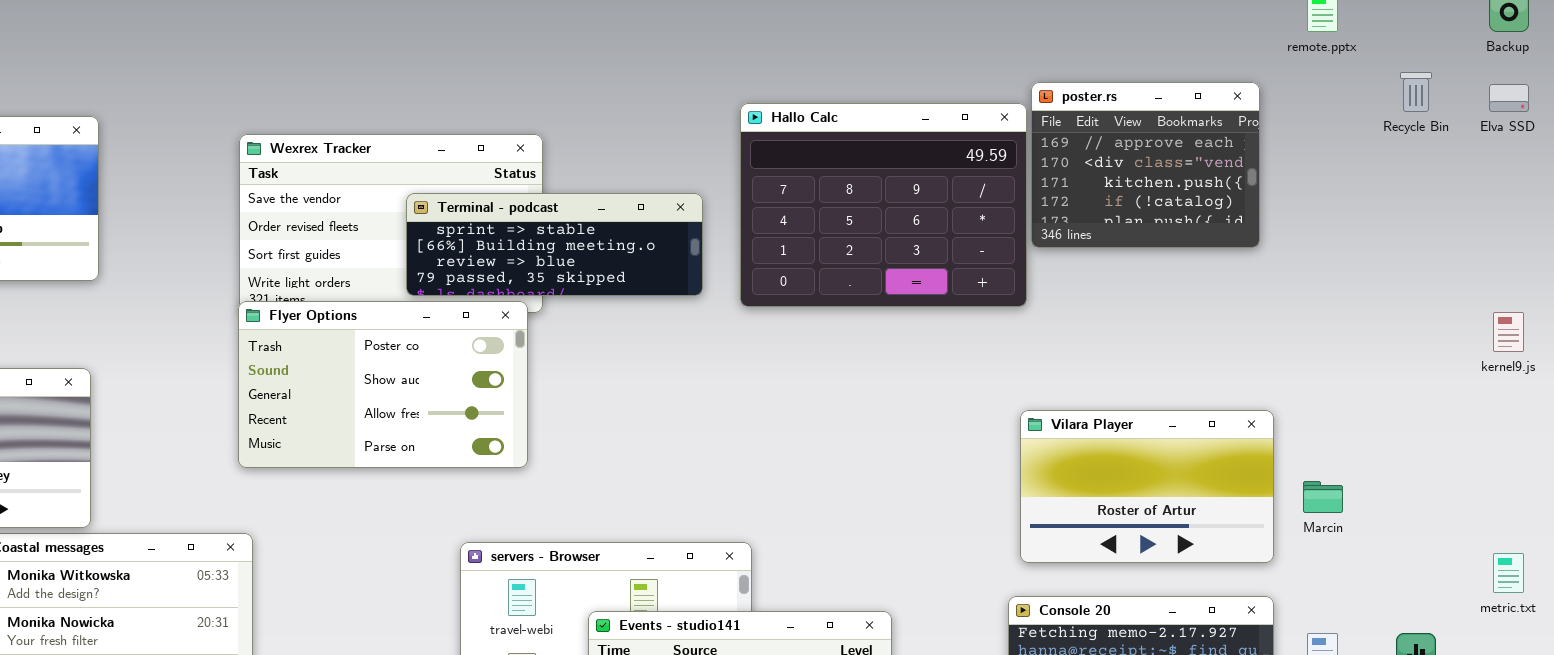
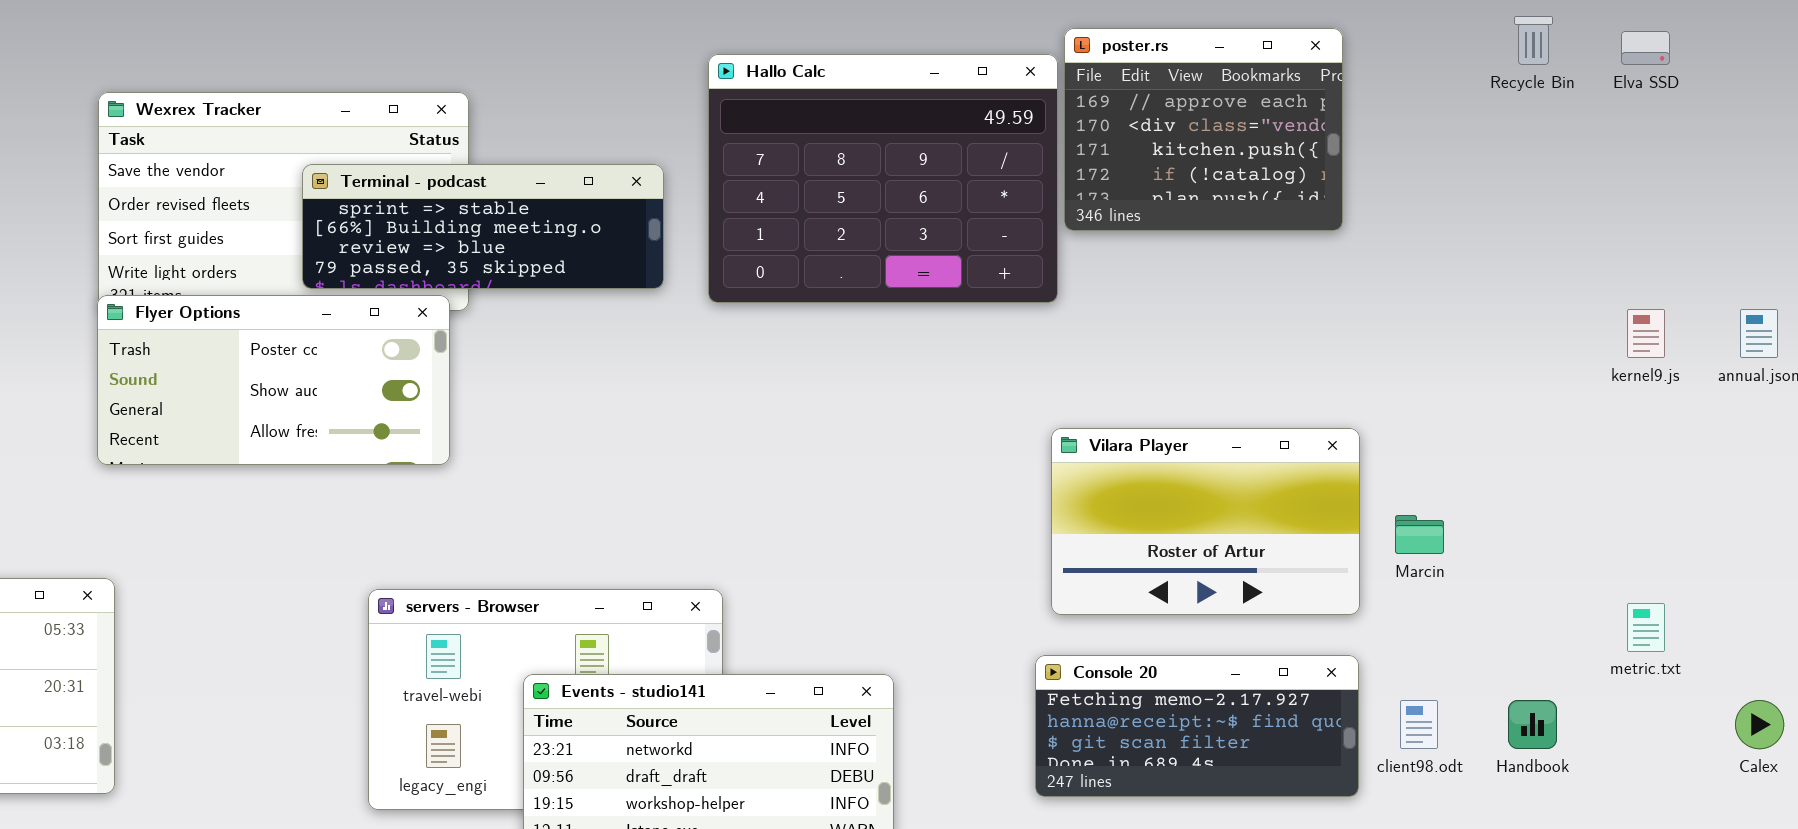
Flyer Options: [238,301,528,468] -> [97,295,450,465], resized

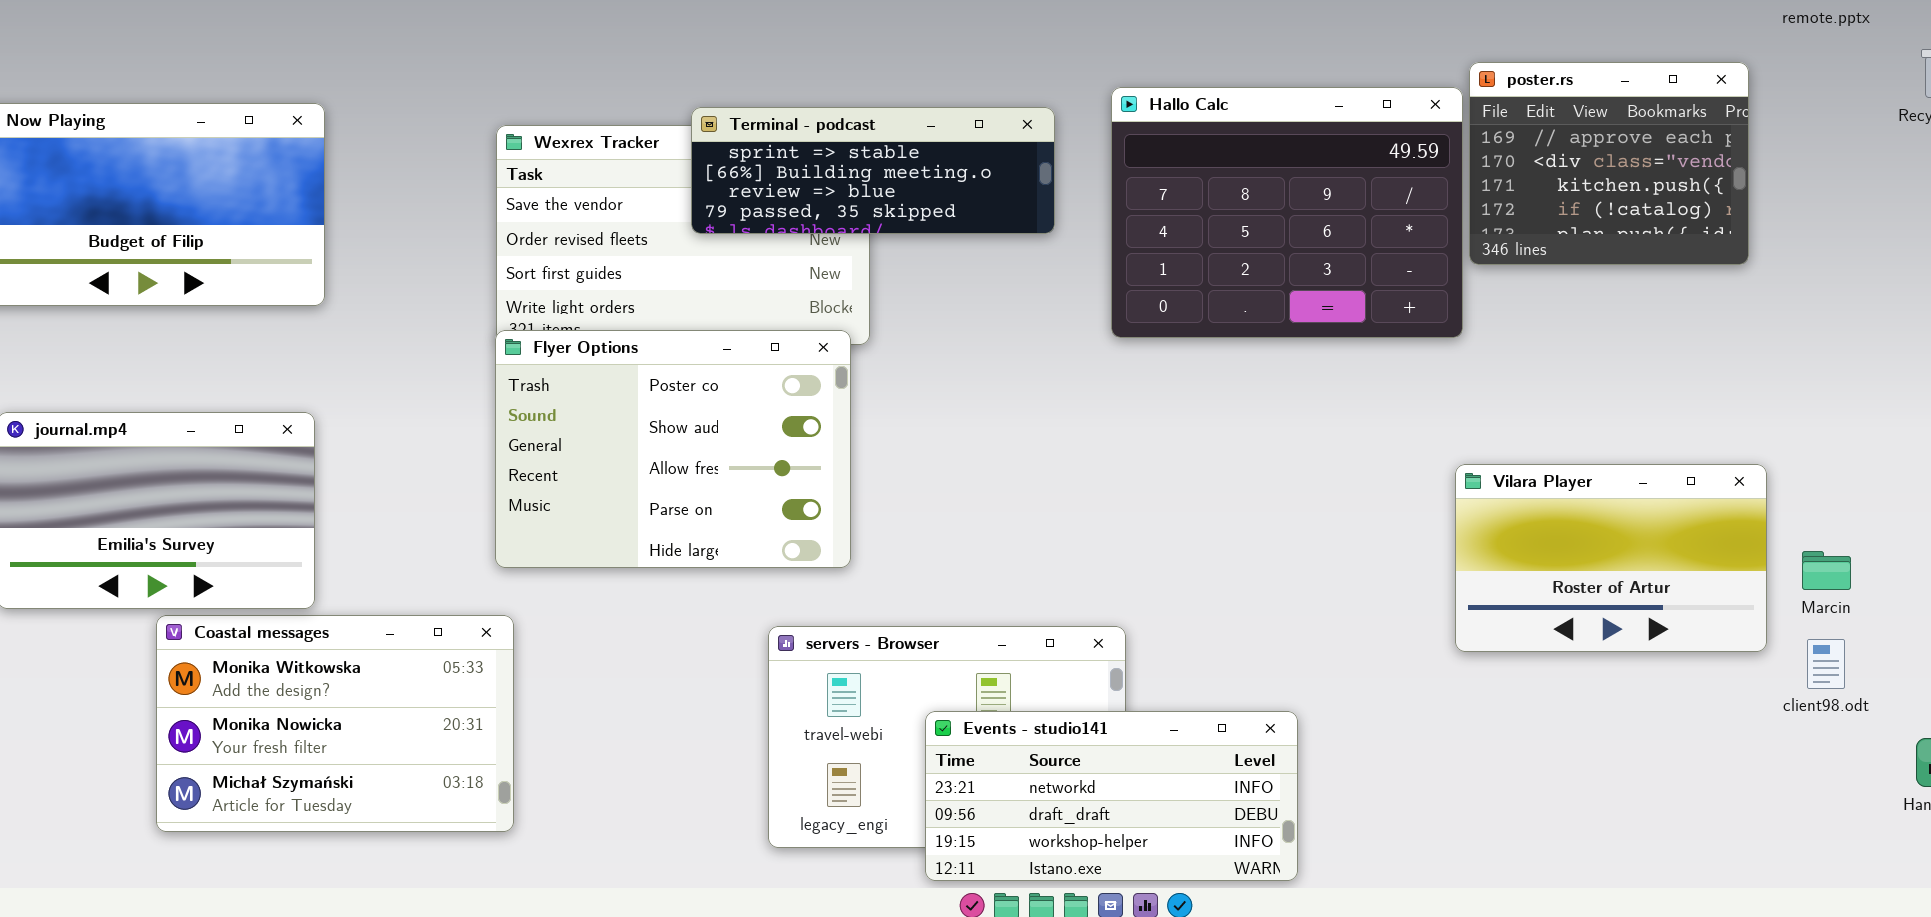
Terminal - podcast: [302,164,664,289] -> [691,107,1055,234], moved
Flyer Options: [97,295,450,465] -> [495,330,851,568], resized
Console 20: [1035,655,1359,797] -> none, closed
client98.odt: [1400,700,1438,749] -> [1807,639,1845,689], moved

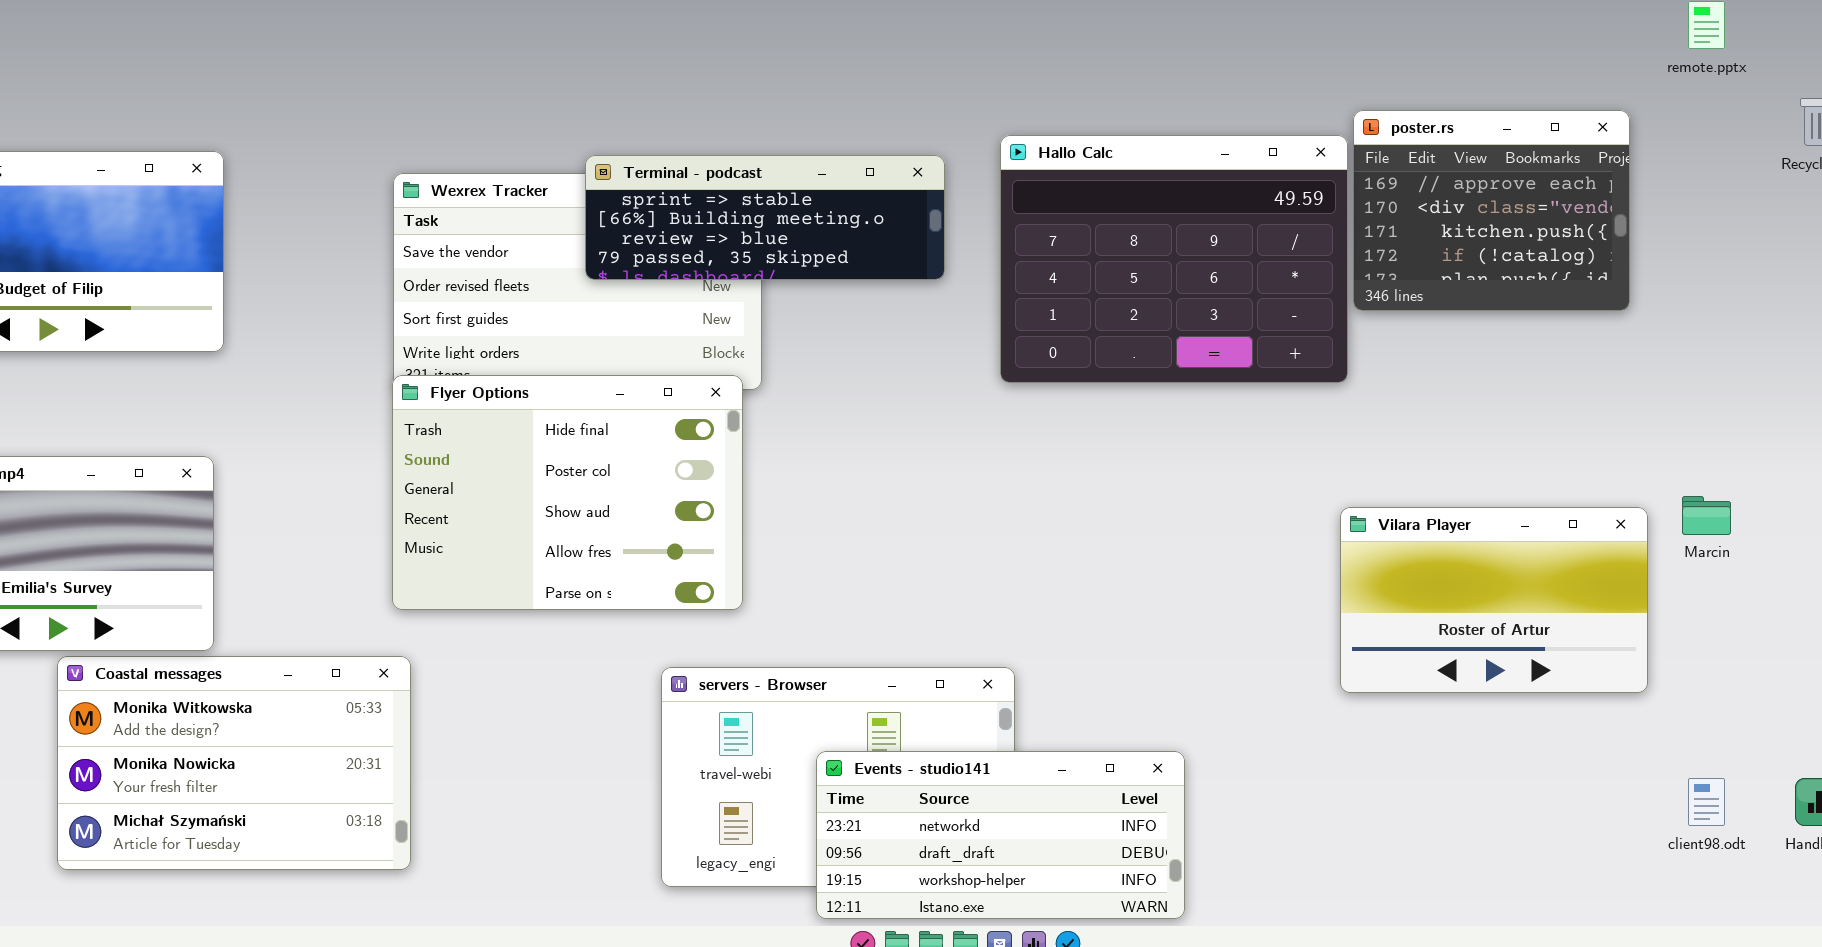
Flyer Options: [495,330,851,568] -> [392,375,743,610], scrolled up 1 row
Marcin: [1802,551,1851,590] -> [1682,496,1731,535], moved
client98.odt: [1807,639,1845,689] -> [1688,778,1725,826], moved

